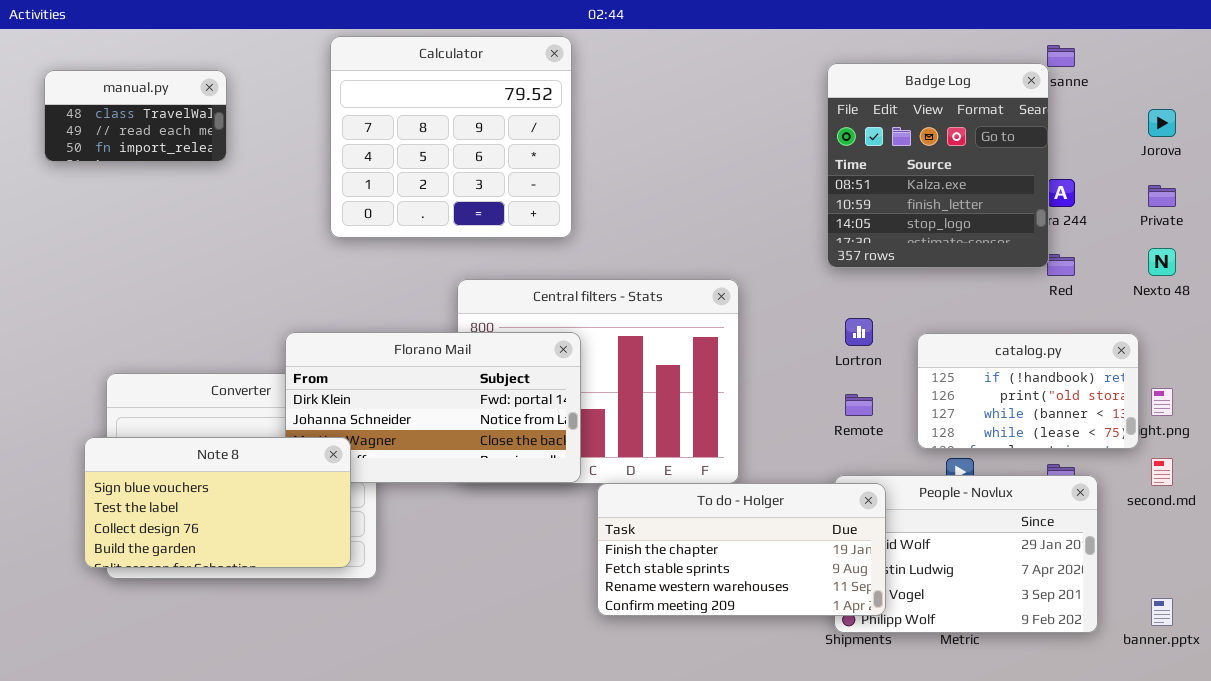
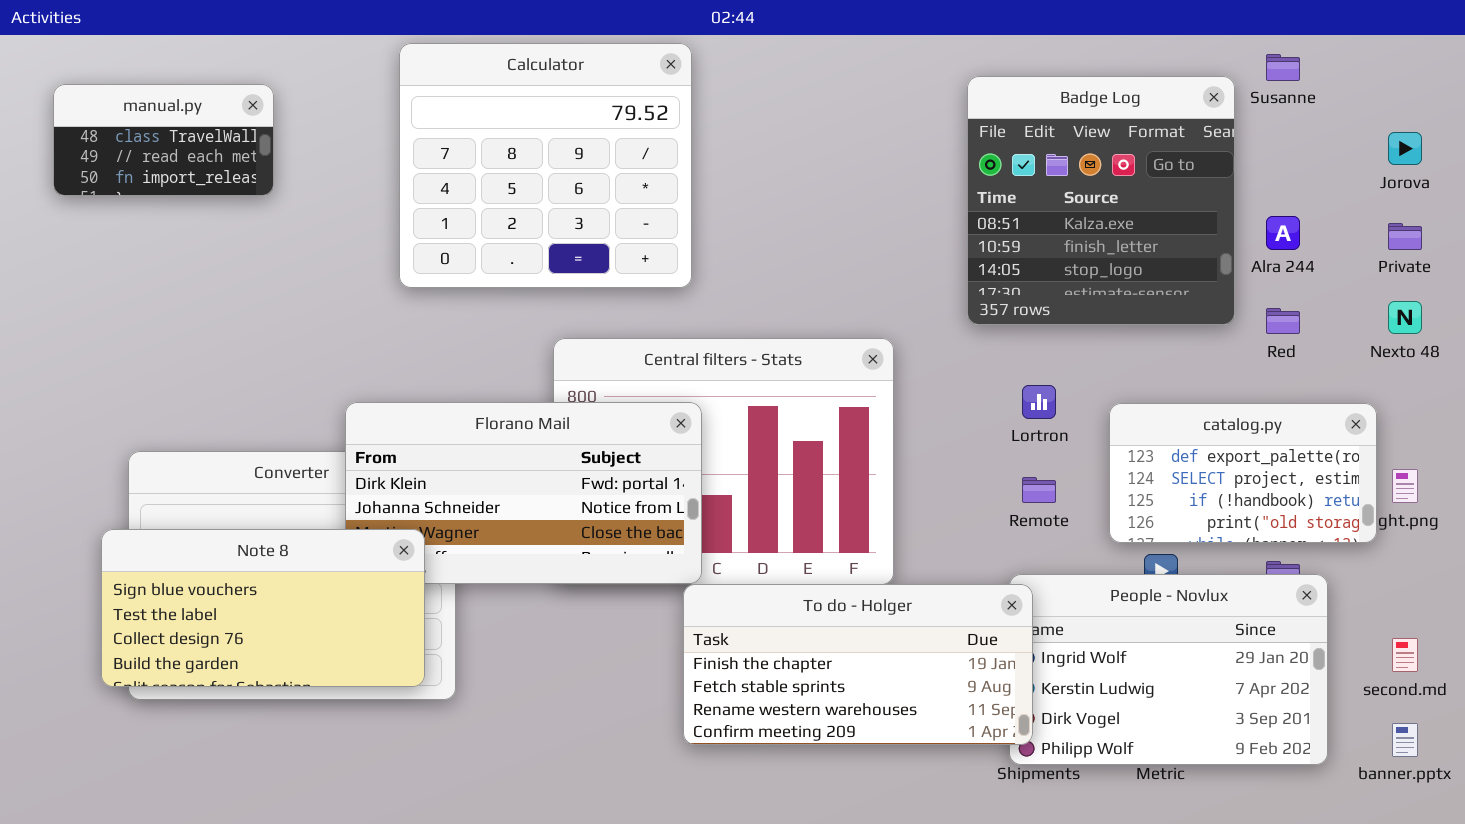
Badge Log: [827,63,1049,268] -> [967,76,1235,325], moved
catalog.py: [917,333,1139,449] -> [1109,403,1377,543], scrolled up 2 rows
second.md: [1151,458,1173,486] -> [1392,638,1418,672], moved
To do - Holger: [597,483,886,616] -> [683,584,1033,745], moved

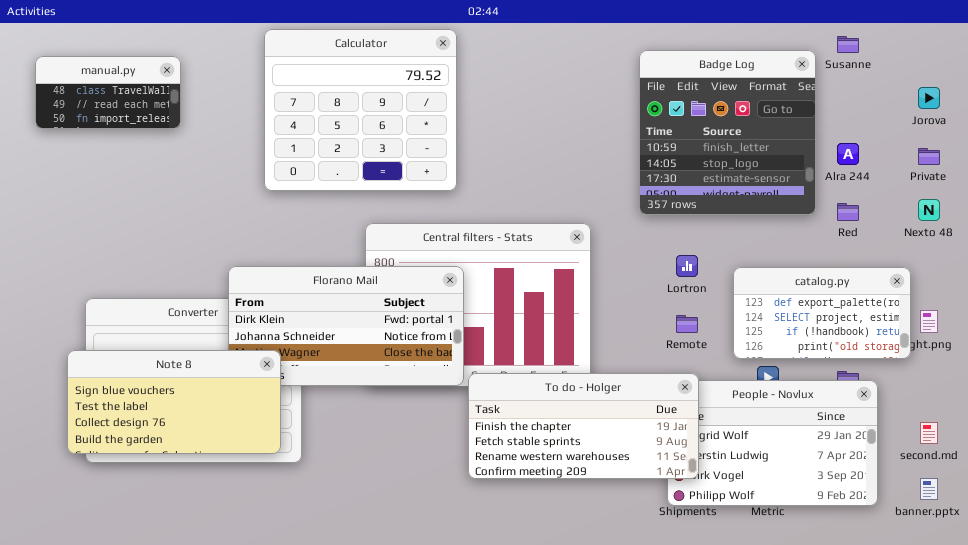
Badge Log: [967,76,1235,325] -> [639,50,816,215], scrolled down 1 row
To do - Holger: [683,584,1033,745] -> [468,373,699,479], moved

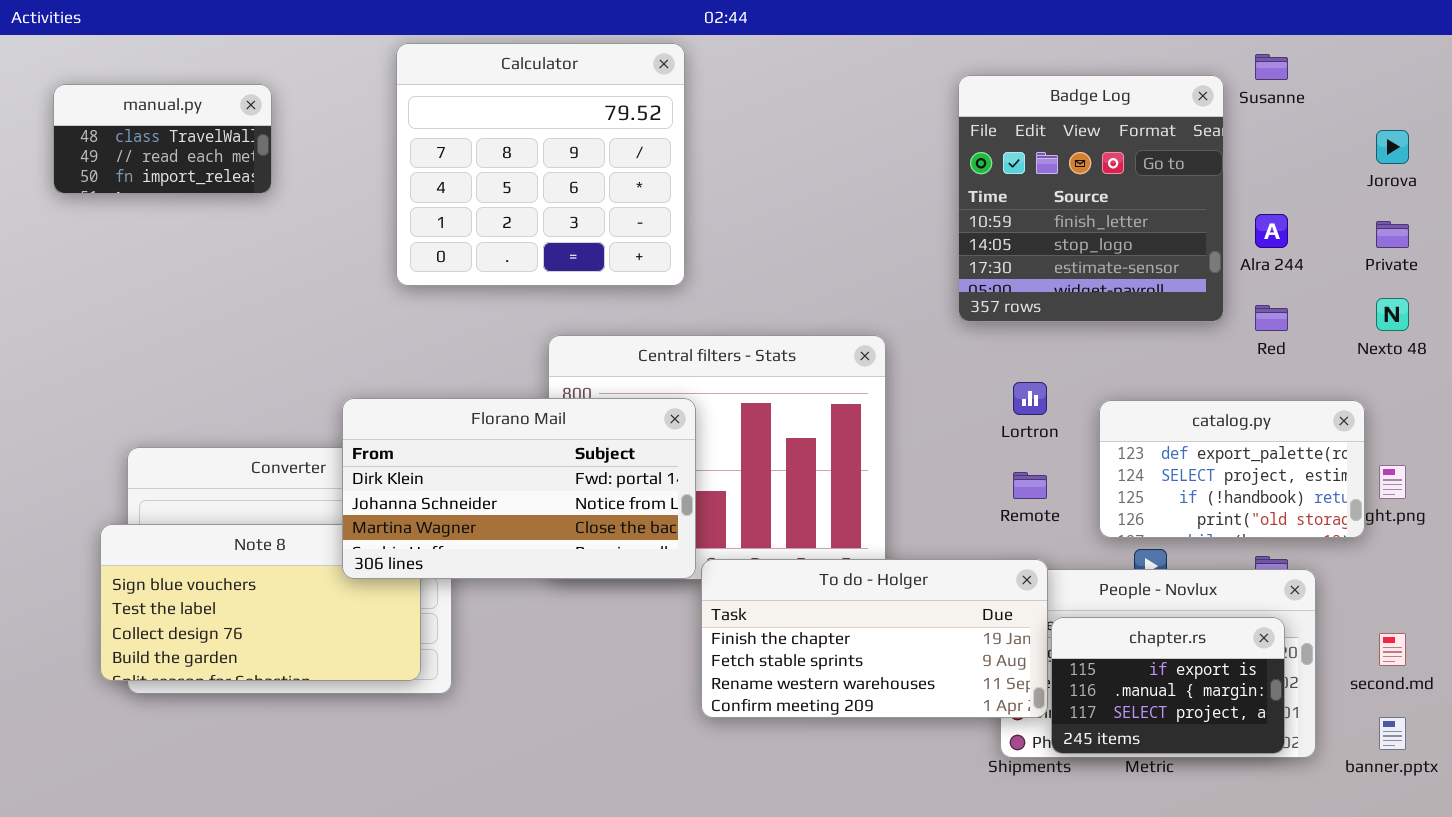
Florano Mail: [228,266,464,386] -> [342,398,696,579], raised
chapter.rs: none -> [1051,617,1285,754], opened

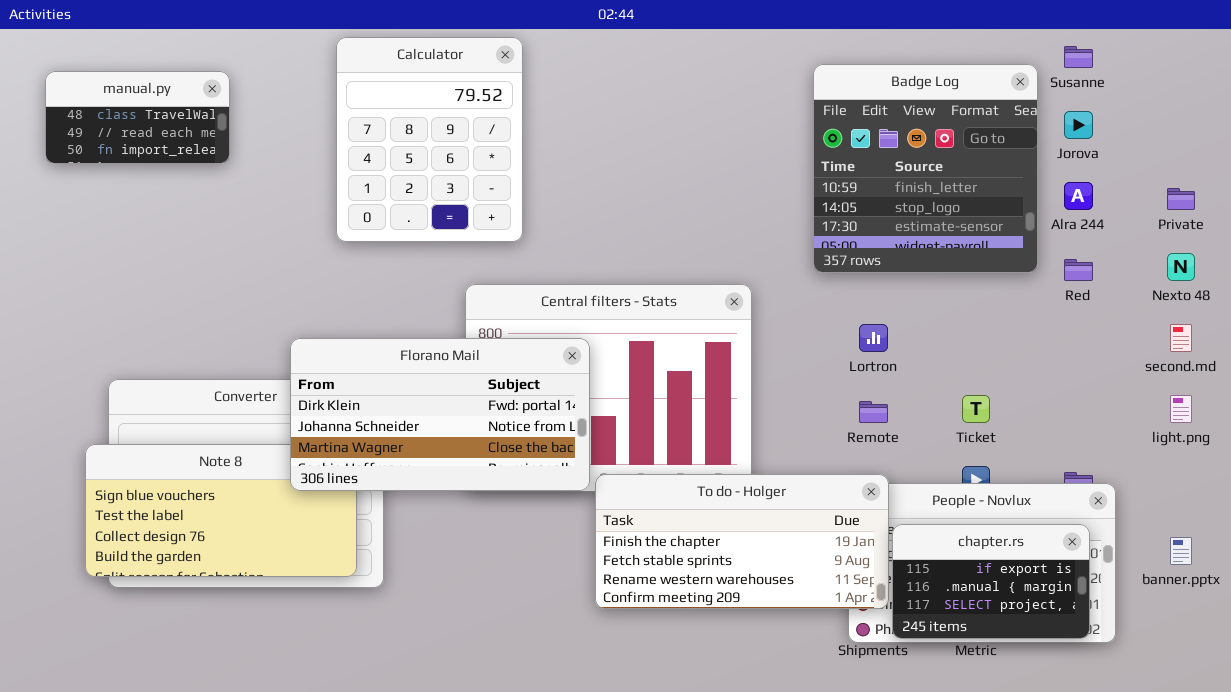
Calculator: [396,43,685,286] -> [336,37,523,242], resized
Jorova: [1376,130,1409,164] -> [1064,111,1093,139], moved
catalog.py: [1099,400,1365,538] -> none, closed
second.md: [1379,633,1406,666] -> [1170,324,1192,352], moved
banner.pptx: [1379,717,1406,750] -> [1170,537,1192,565], moved

